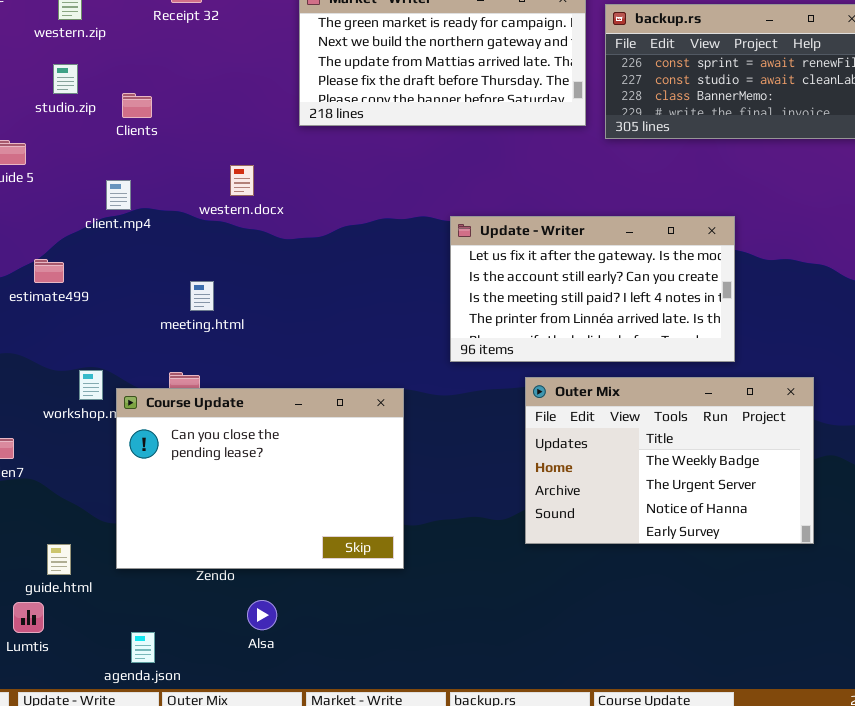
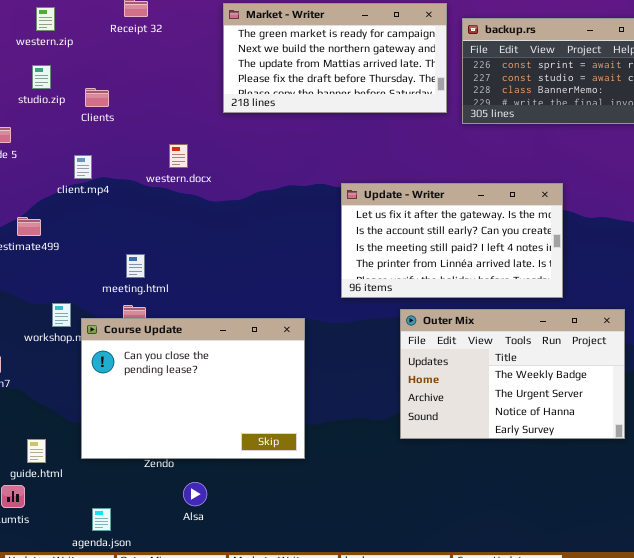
meeting.html: [190,281,214,311] -> [126,254,145,278], moved

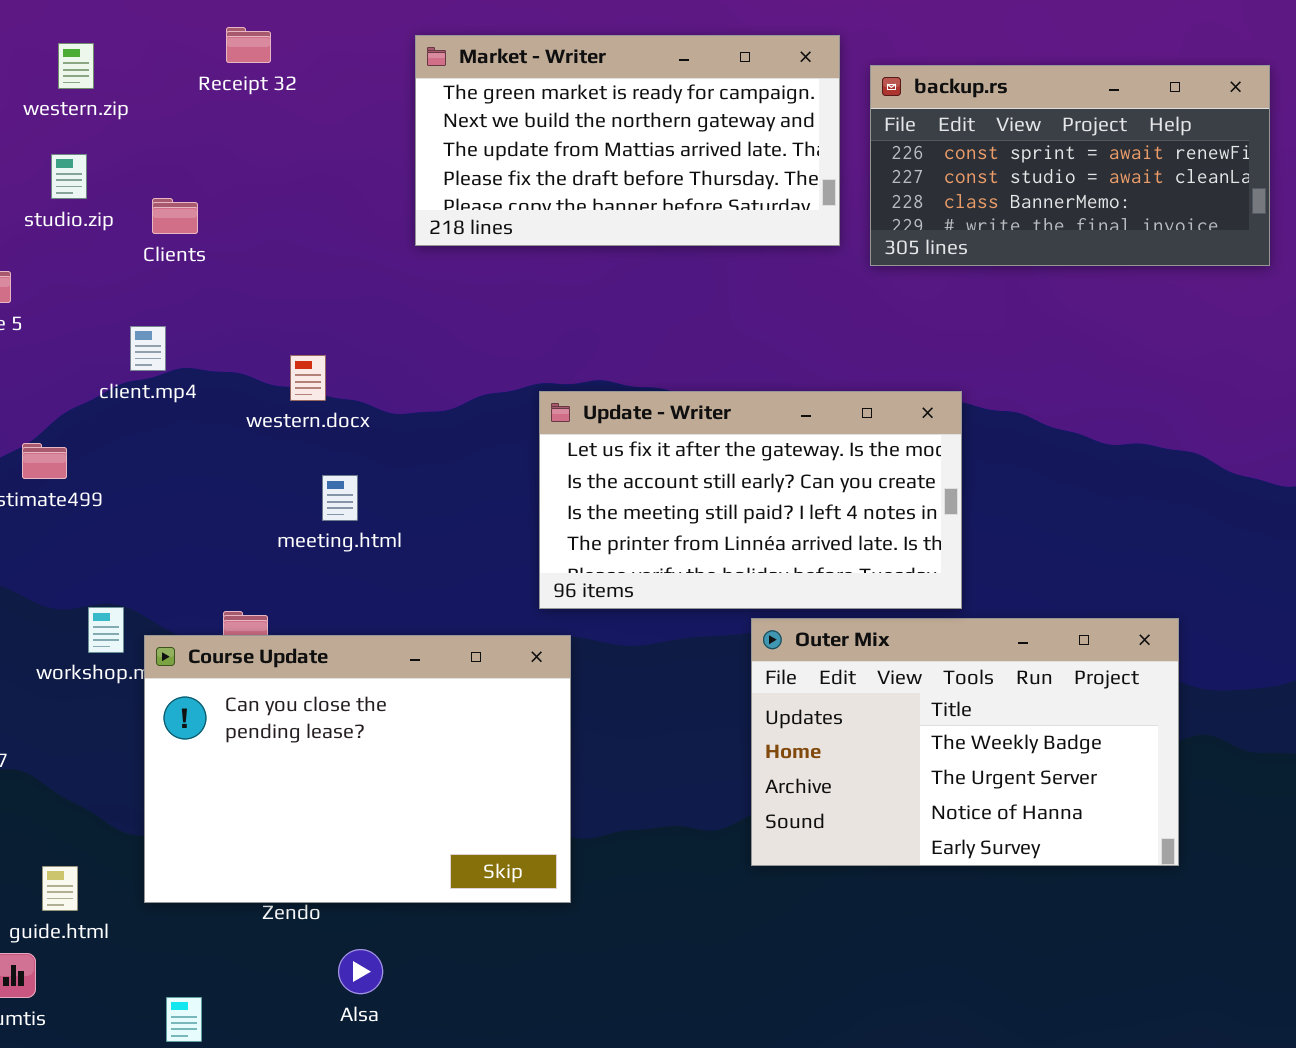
western.docx: [169,144,188,168] -> [290,355,326,401], moved
Update - Writer: [341,183,563,298] -> [539,391,962,609], moved
meeting.html: [126,254,145,278] -> [322,475,358,521], moved

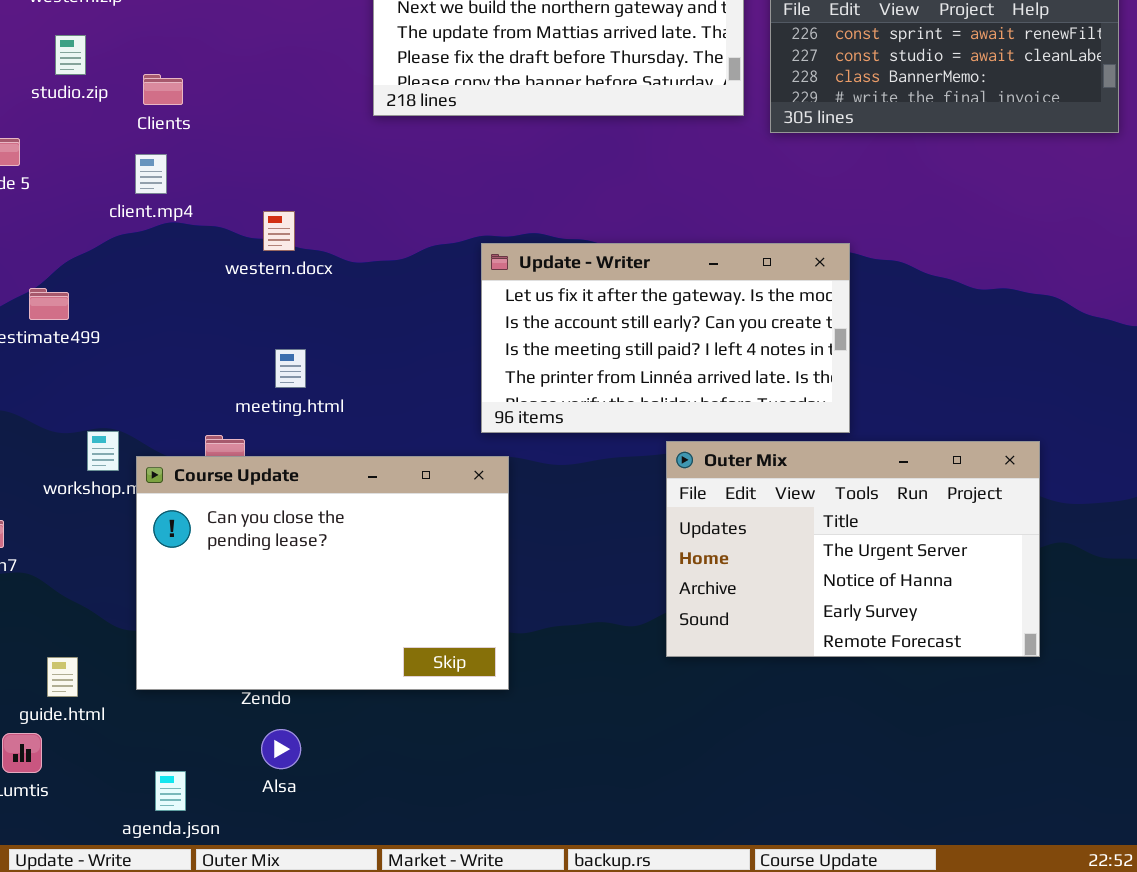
client.mp4: [130,326,166,371] -> [135,154,167,194], moved
meeting.html: [322,475,358,521] -> [275,349,306,388], moved
Outer Mix: [751,618,1179,866] -> [666,441,1040,657], scrolled down 1 row
Alsa: [338,949,383,994] -> [261,729,301,769], moved

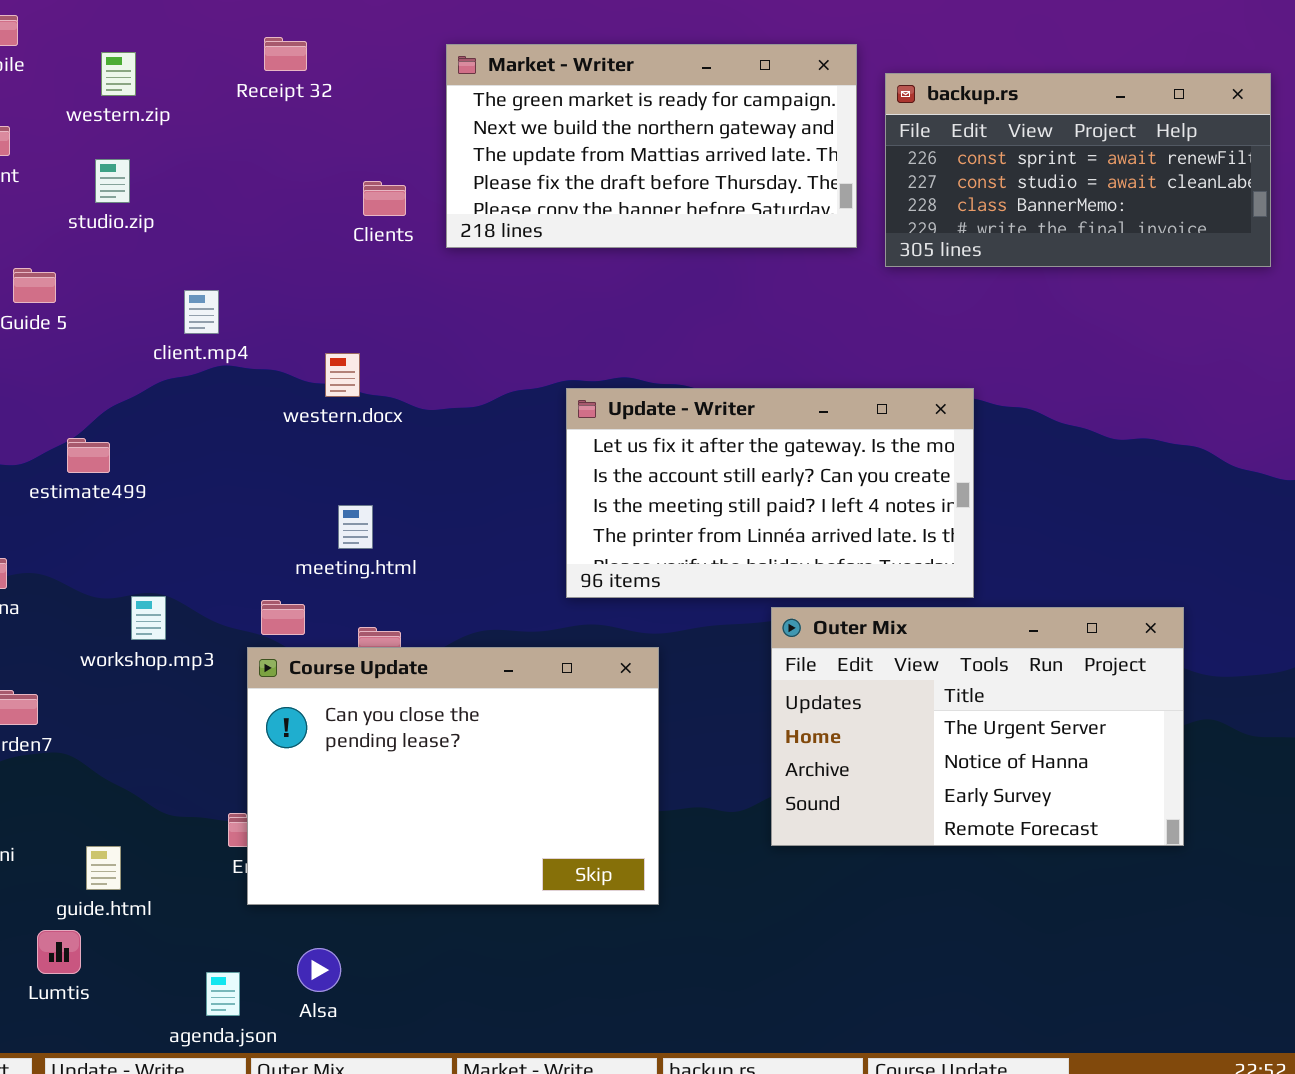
Clients: [143,74,183,105] -> [363,181,406,216], moved
Course Update: [136,456,509,690] -> [247,647,659,905], moved
Alsa: [261,729,301,769] -> [297,948,341,992], moved

